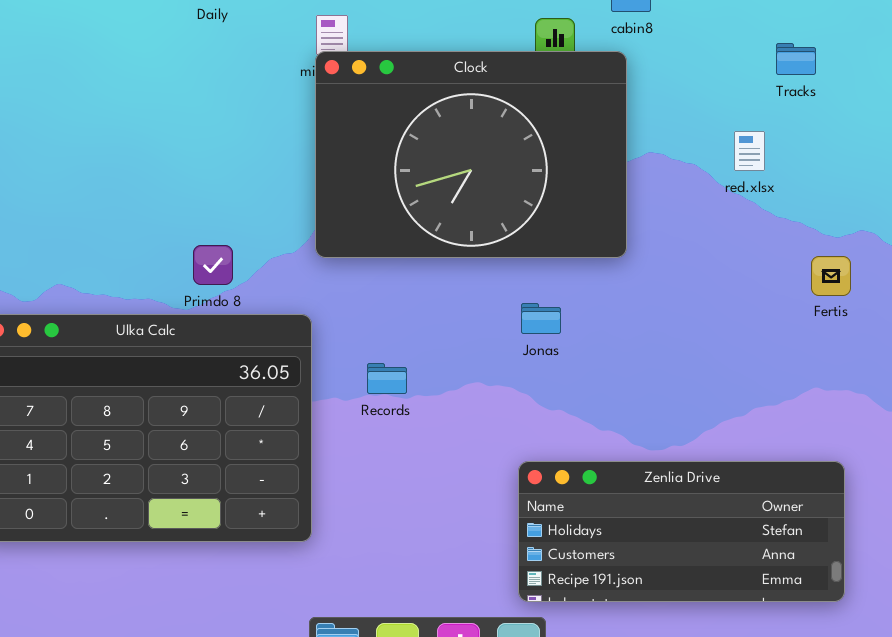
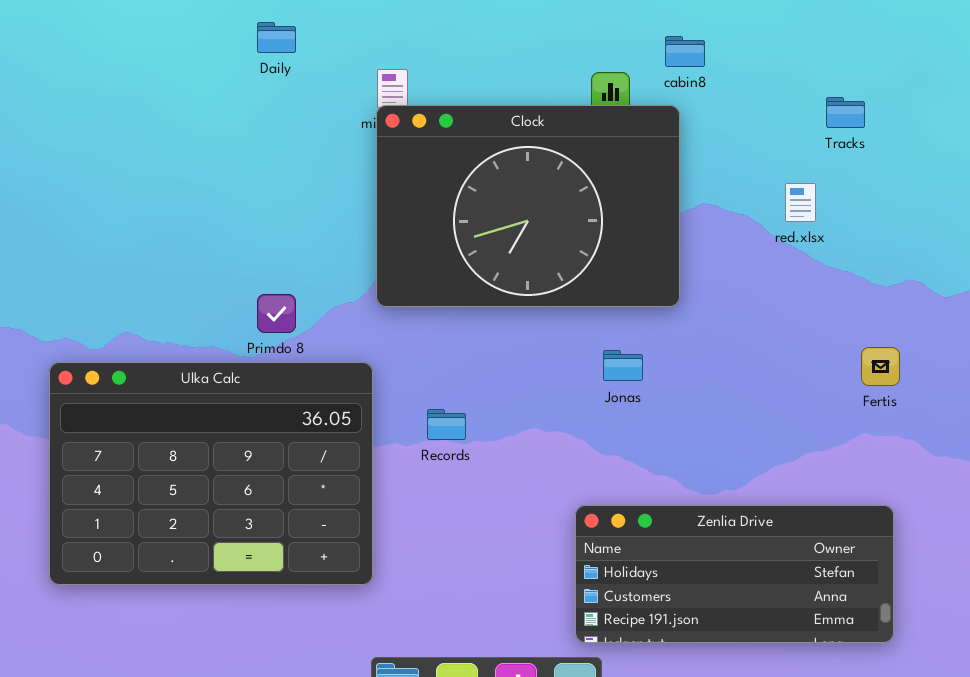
Fertis: [811,256,851,296] -> [861,347,900,386], moved
Jonas: [521,303,561,334] -> [603,350,643,381], moved

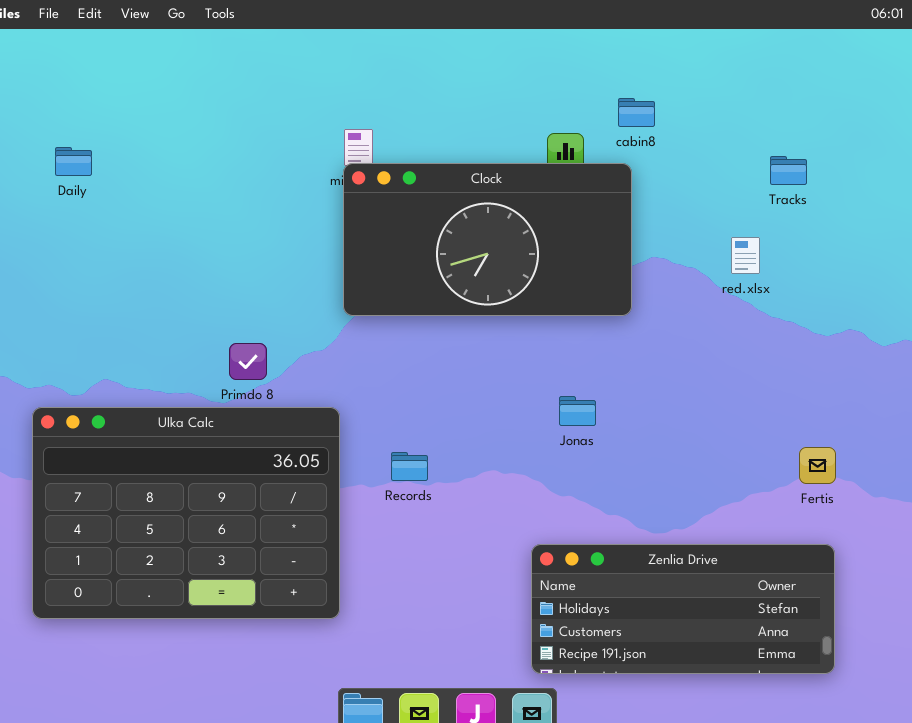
Daily: [257,22,296,53] -> [55,147,92,176], moved
Clock: [376,105,680,307] -> [343,163,632,316], resized
Fertis: [861,347,900,386] -> [799,447,836,484], moved

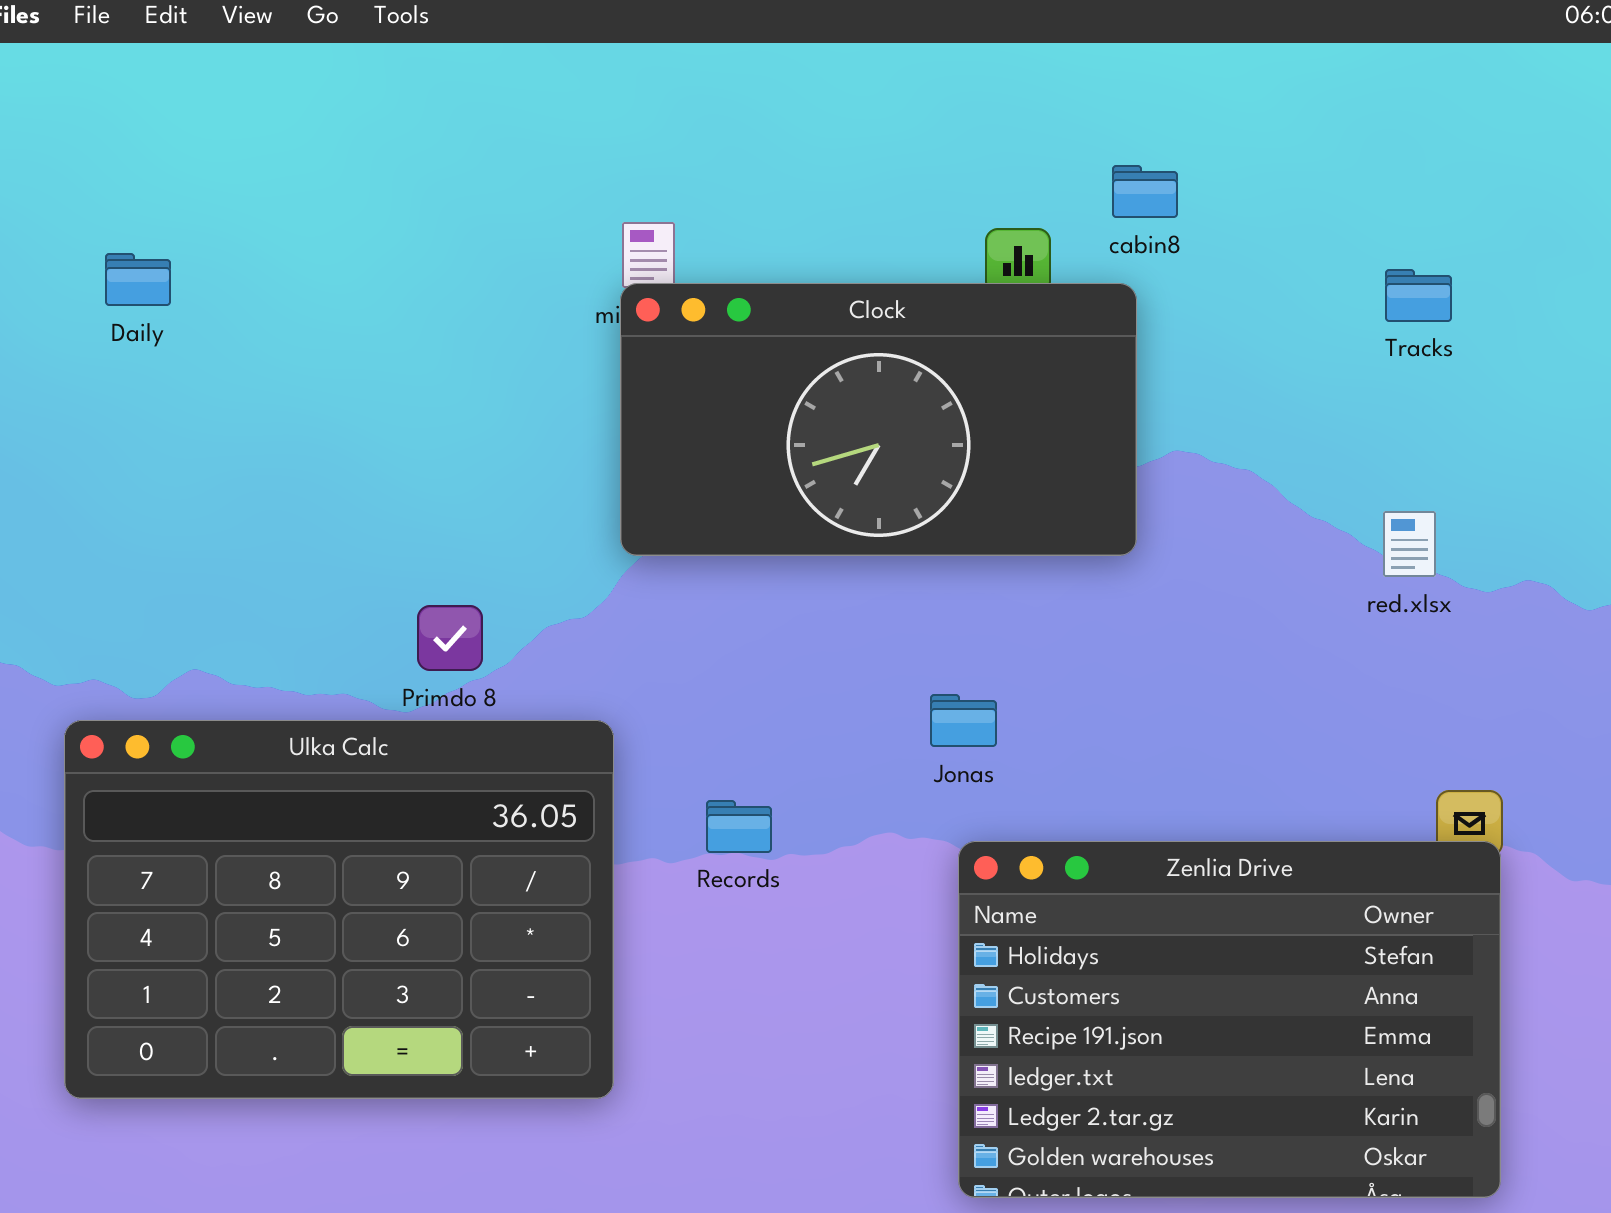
red.xlsx: [731,237,760,274] -> [1383,511,1436,577], moved
Jonas: [559,396,596,426] -> [930,694,997,747], moved
Zenlia Drive: [531,544,835,674] -> [958,841,1501,1198], resized

